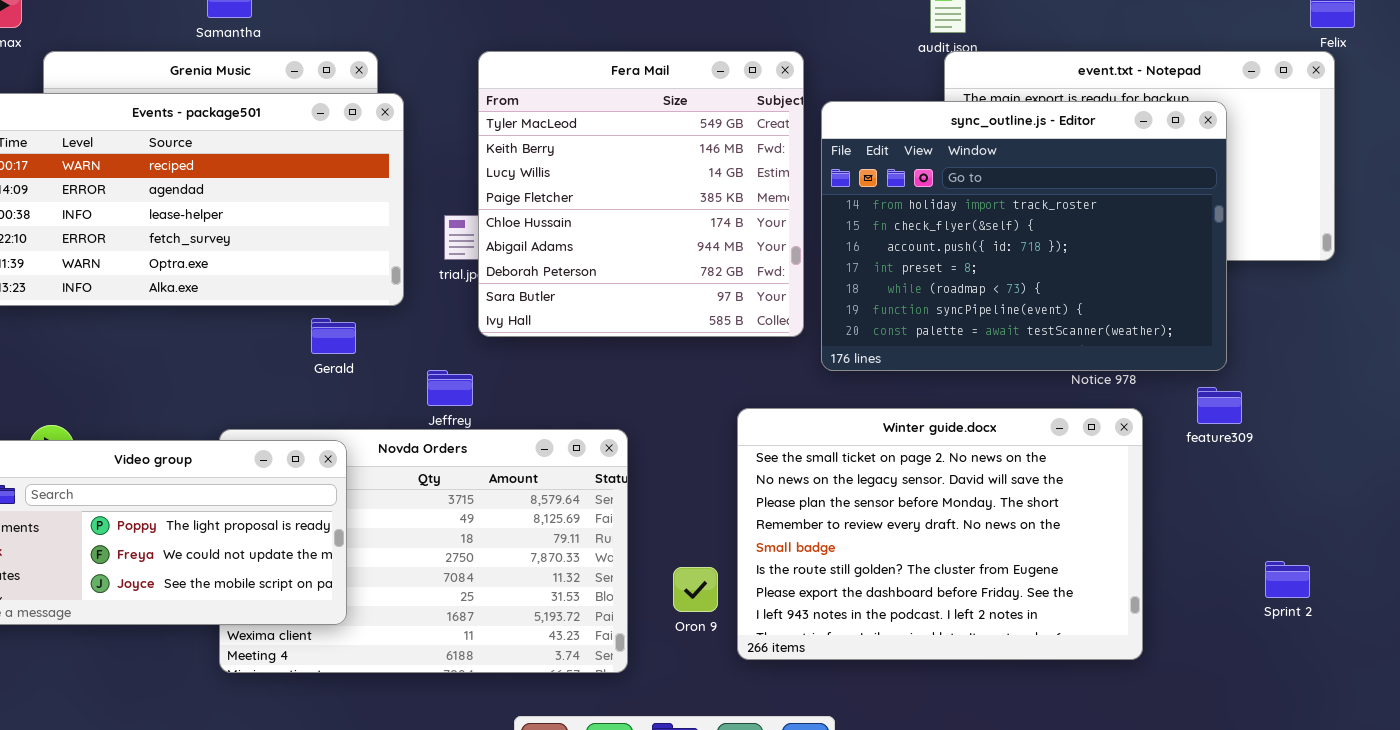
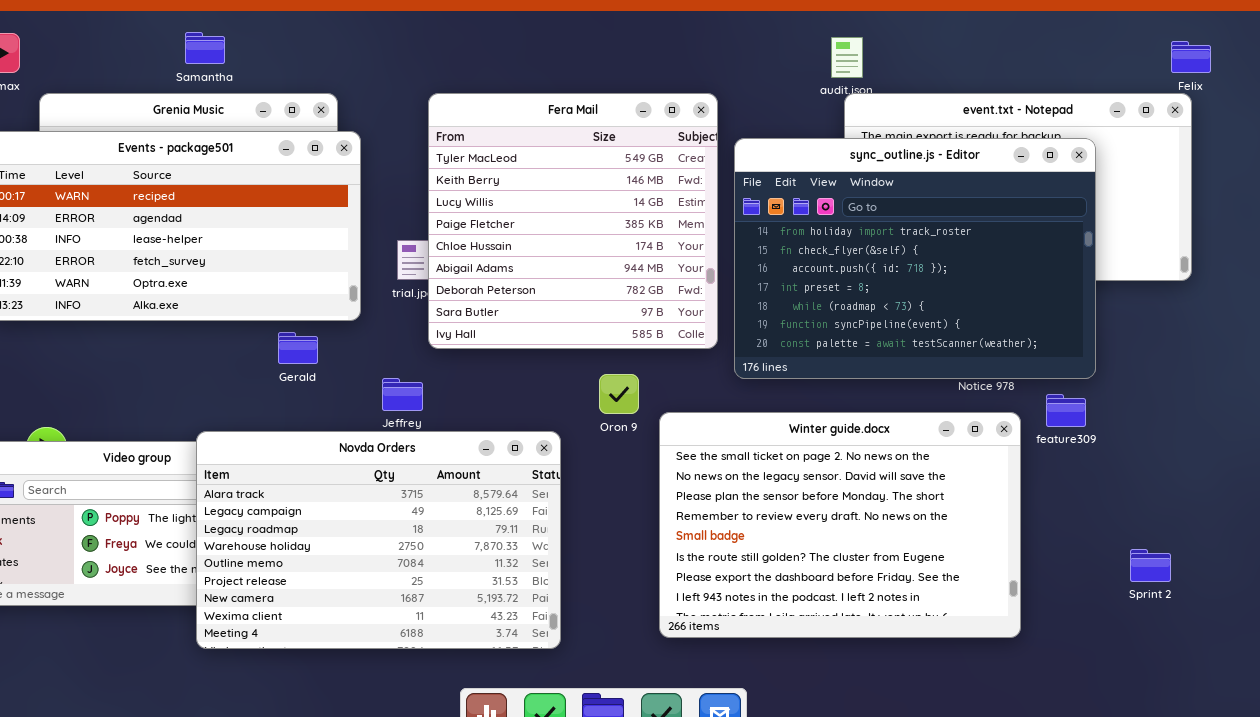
feature309: [1197,387,1242,424] -> [1046,394,1086,427], moved
Novda Orders: [219,429,628,673] -> [196,431,561,649], raised
Oron 9: [673,567,718,612] -> [599,374,639,414], moved

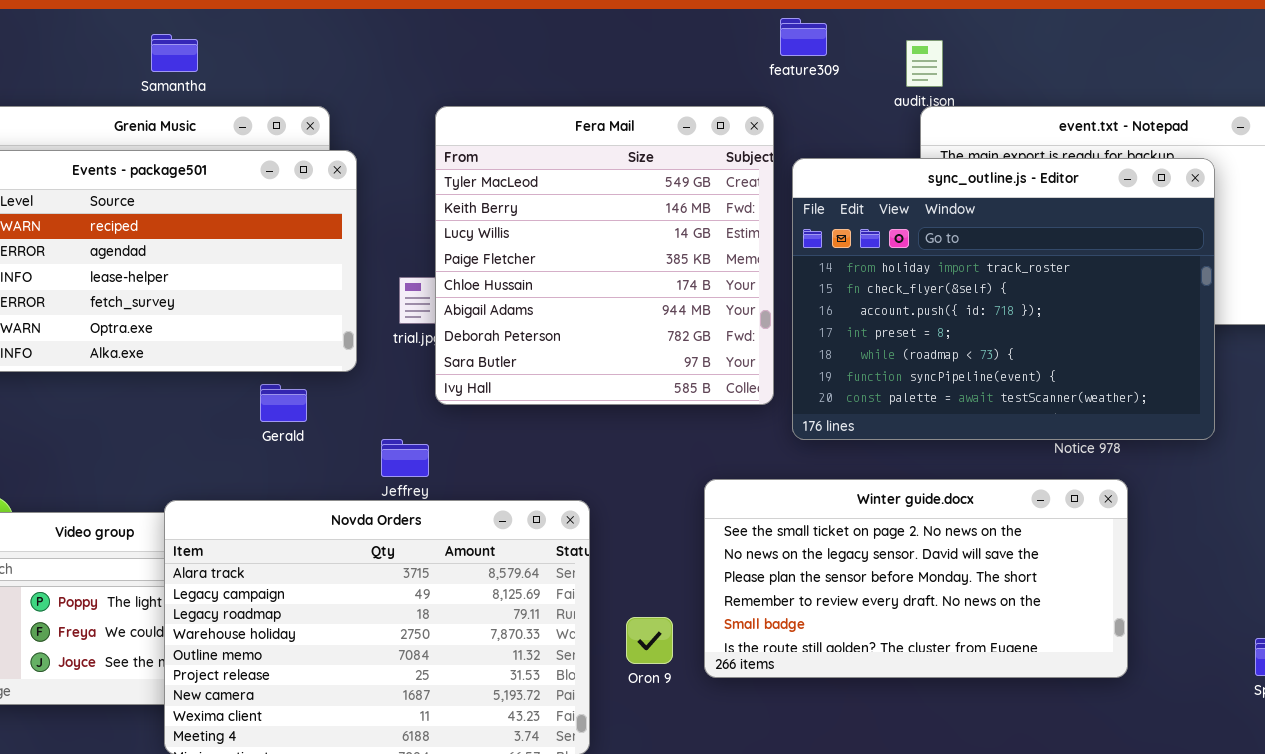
Oron 9: [599,374,639,414] -> [626,617,673,664], moved
feature309: [1046,394,1086,427] -> [780,18,827,56], moved
Winter guide.docx: [659,412,1021,638] -> [704,479,1128,678], resized

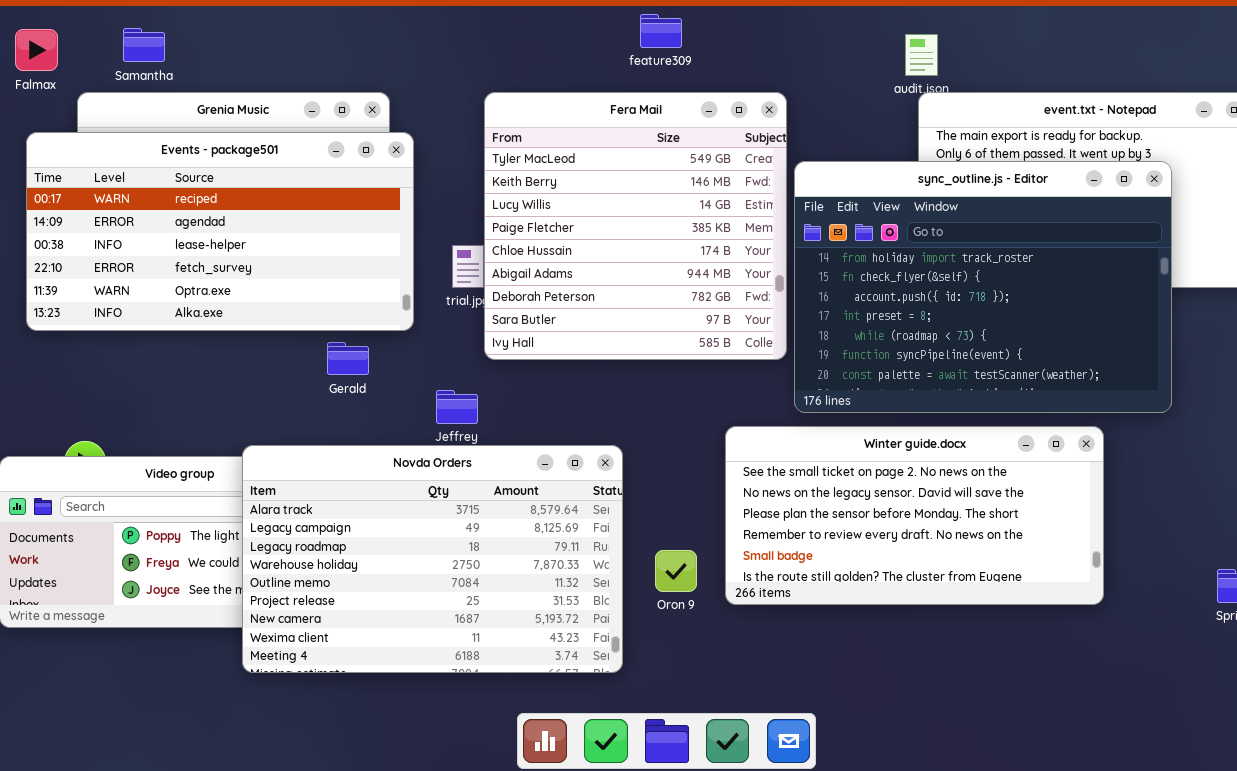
feature309: [780,18,827,56] -> [640,14,682,48], moved
Samantha: [151,34,198,72] -> [123,28,165,62], moved
sync_outline.js - Editor: [792,158,1215,440] -> [794,161,1172,413], moved

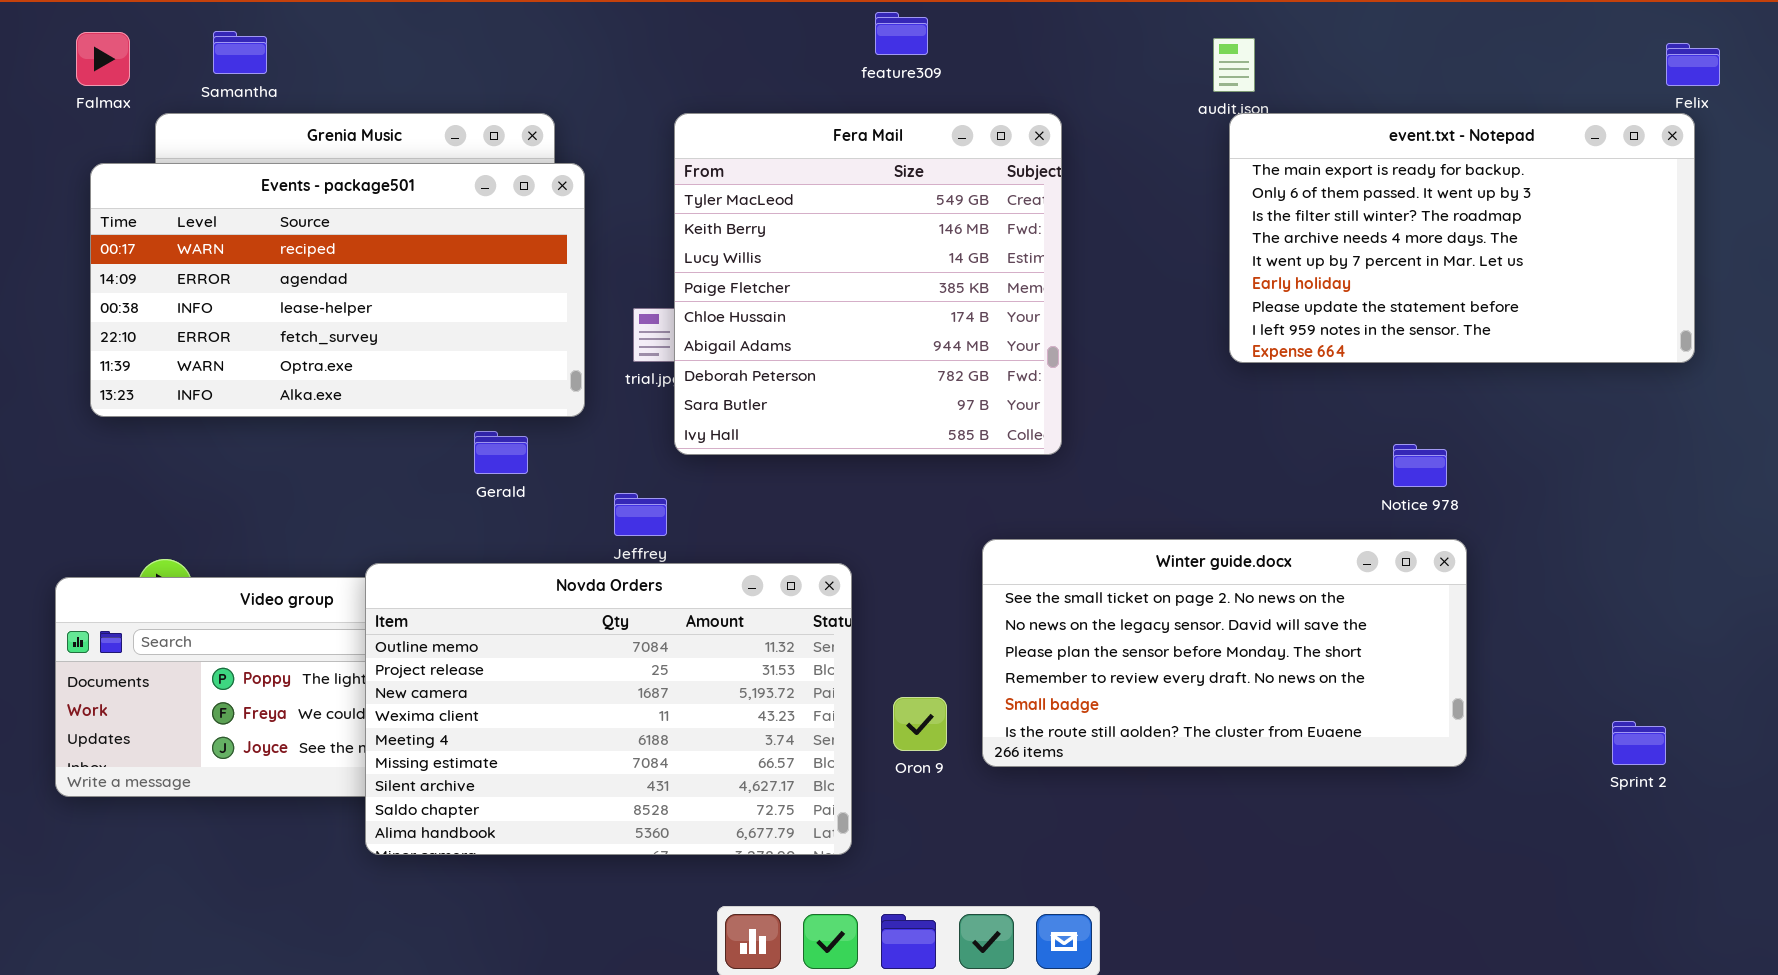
sync_outline.js - Editor: [794,161,1172,413] -> none, closed
Novda Orders: [242,445,623,673] -> [365,563,852,855], scrolled down 4 rows

